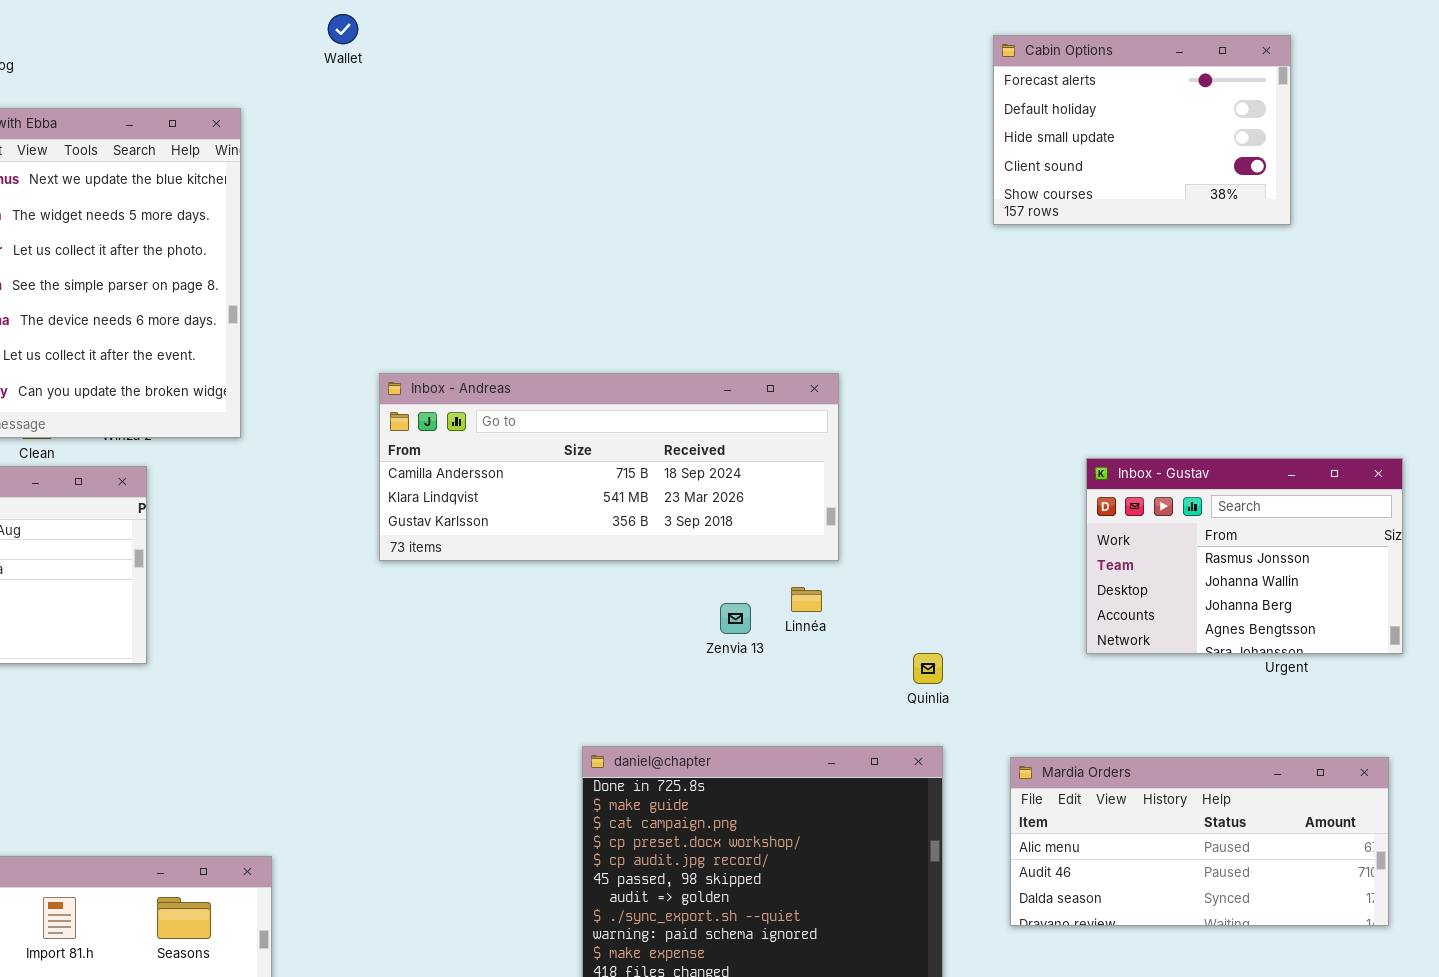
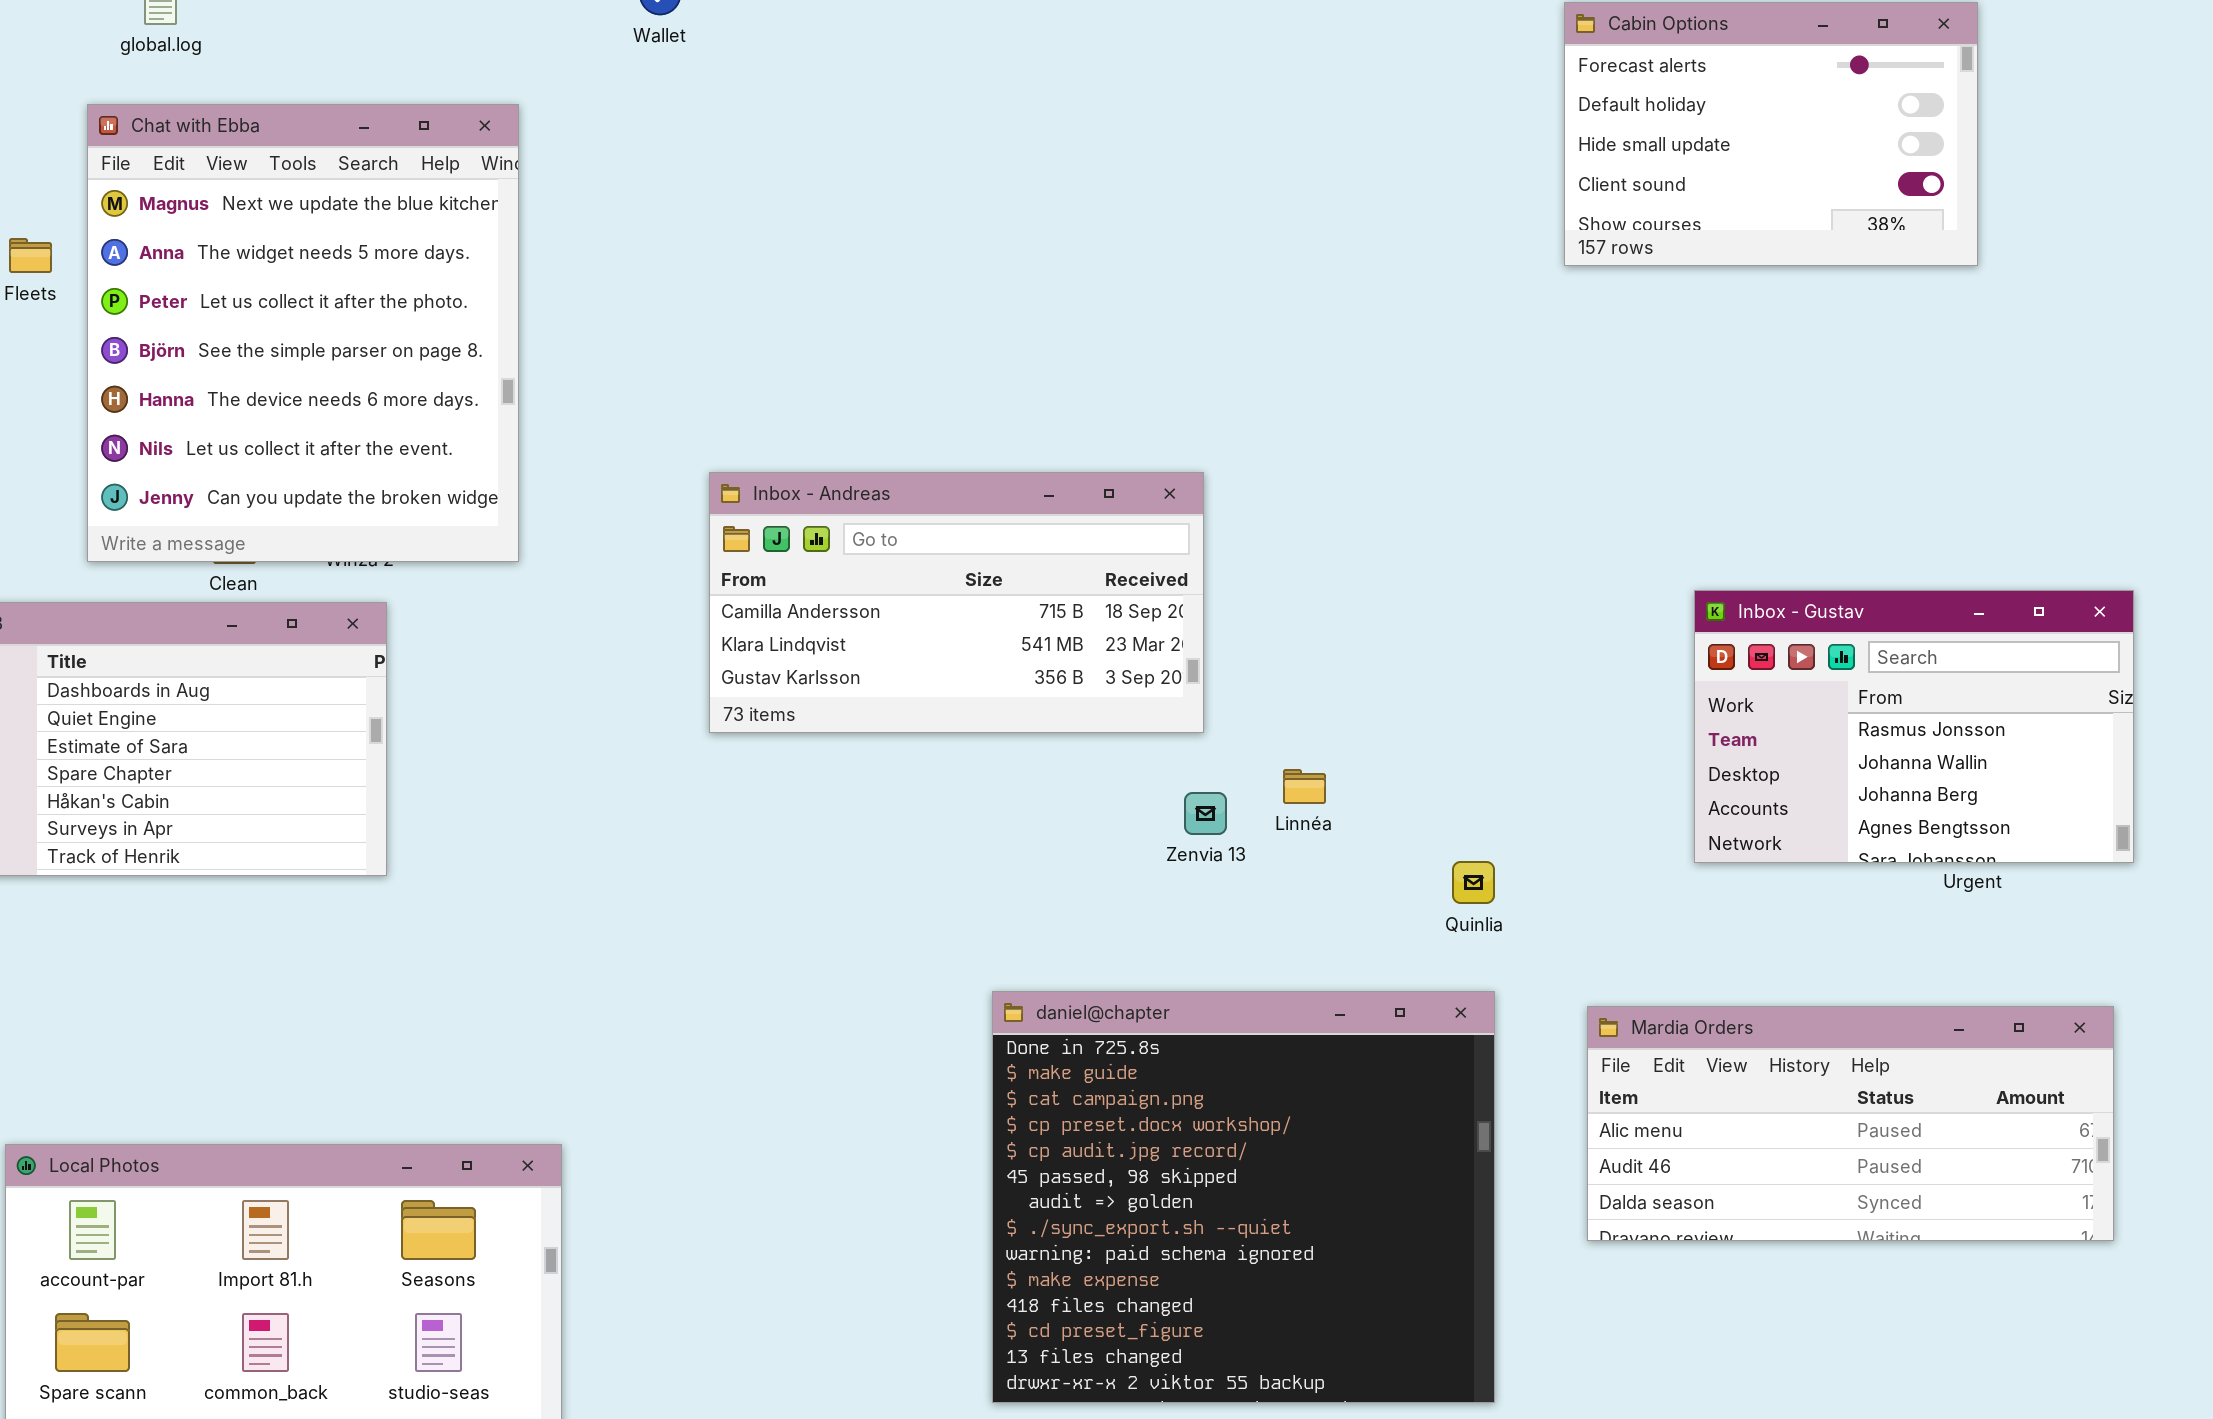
Inbox - Andreas: [379,373,839,561] -> [709,472,1204,733], resized

